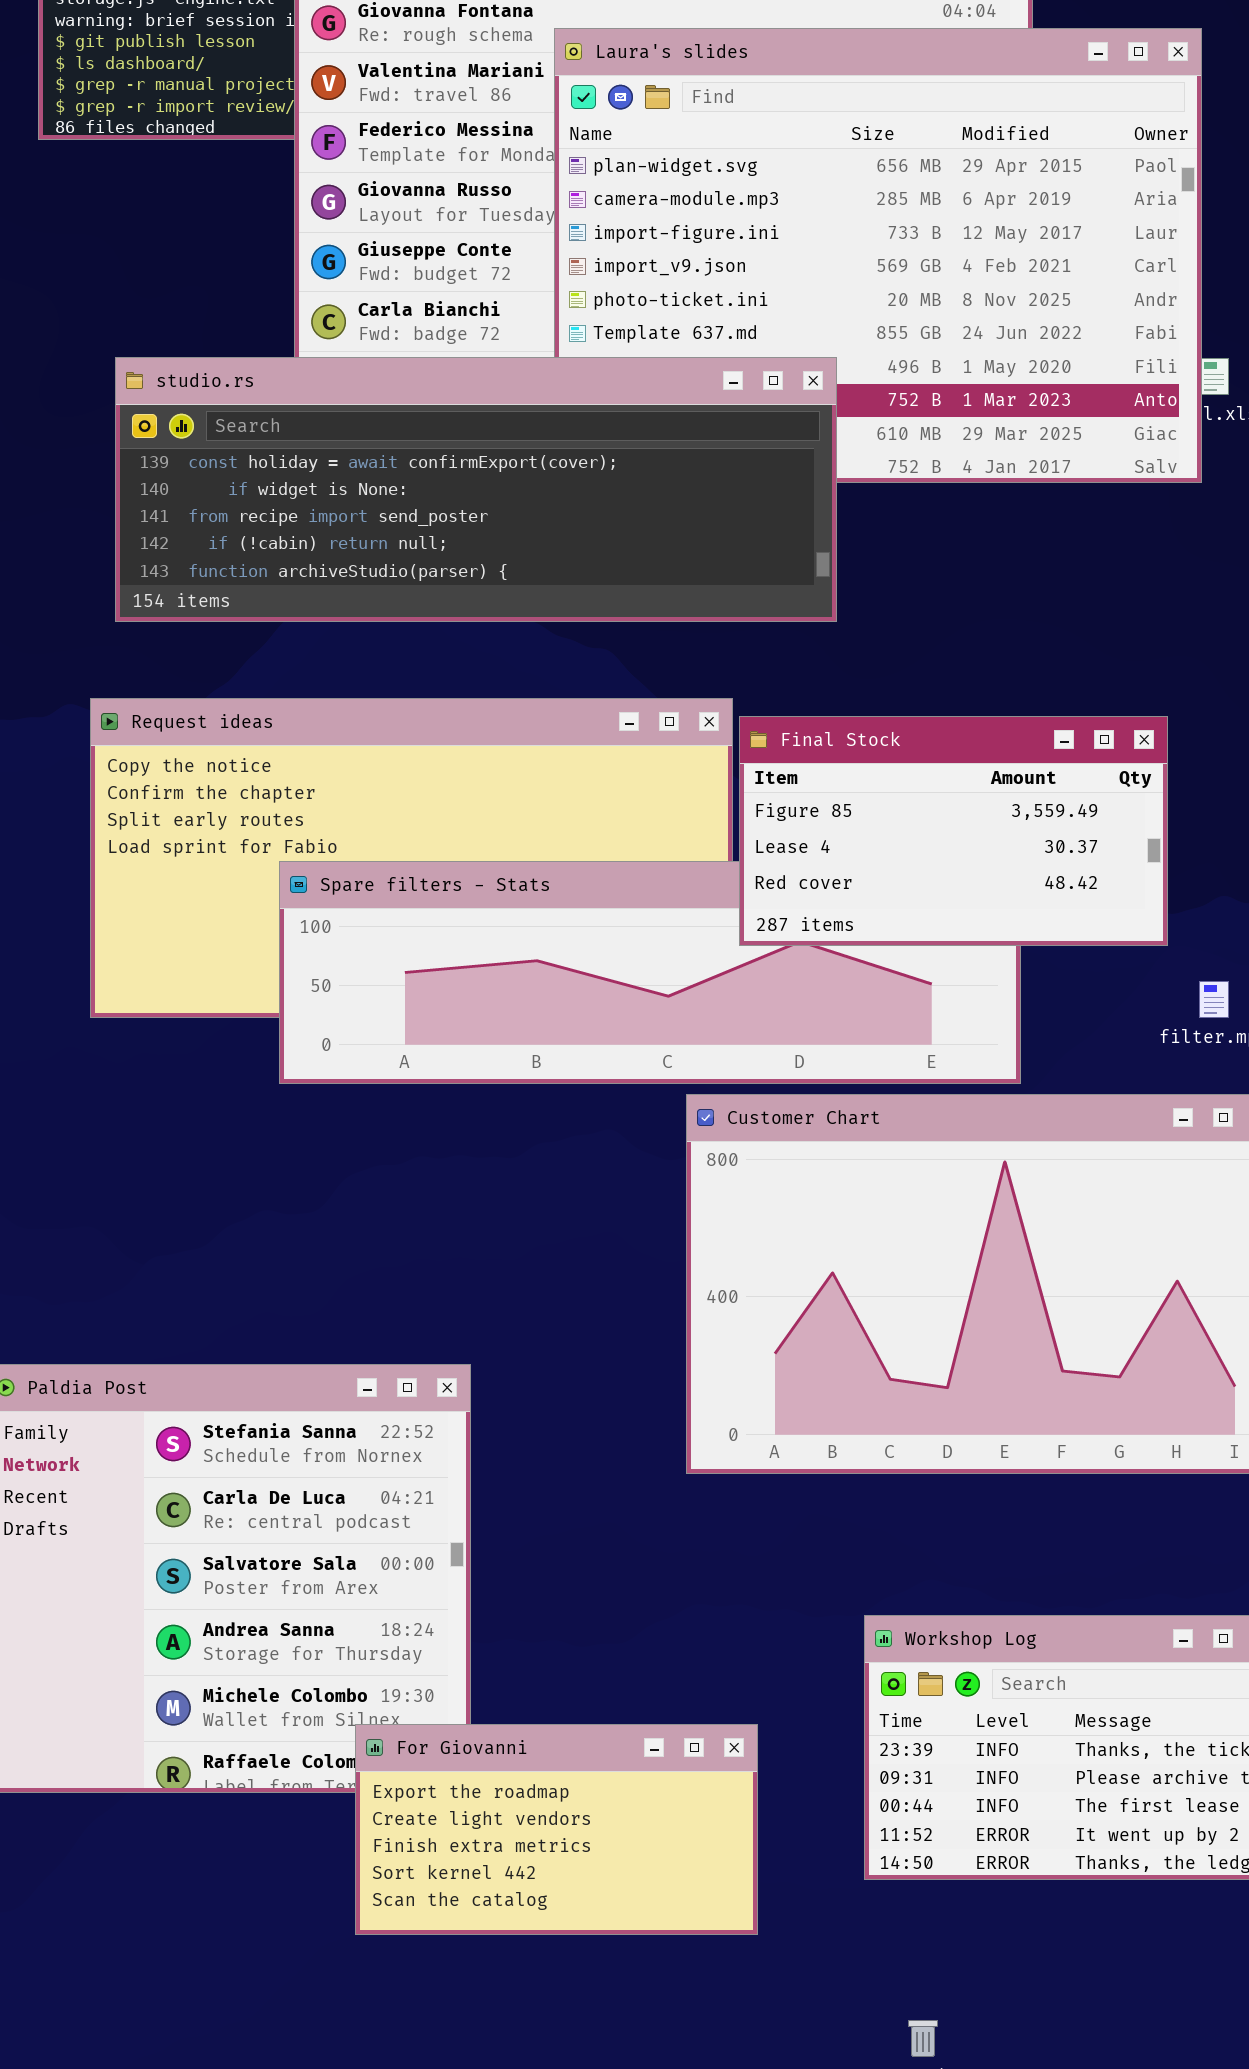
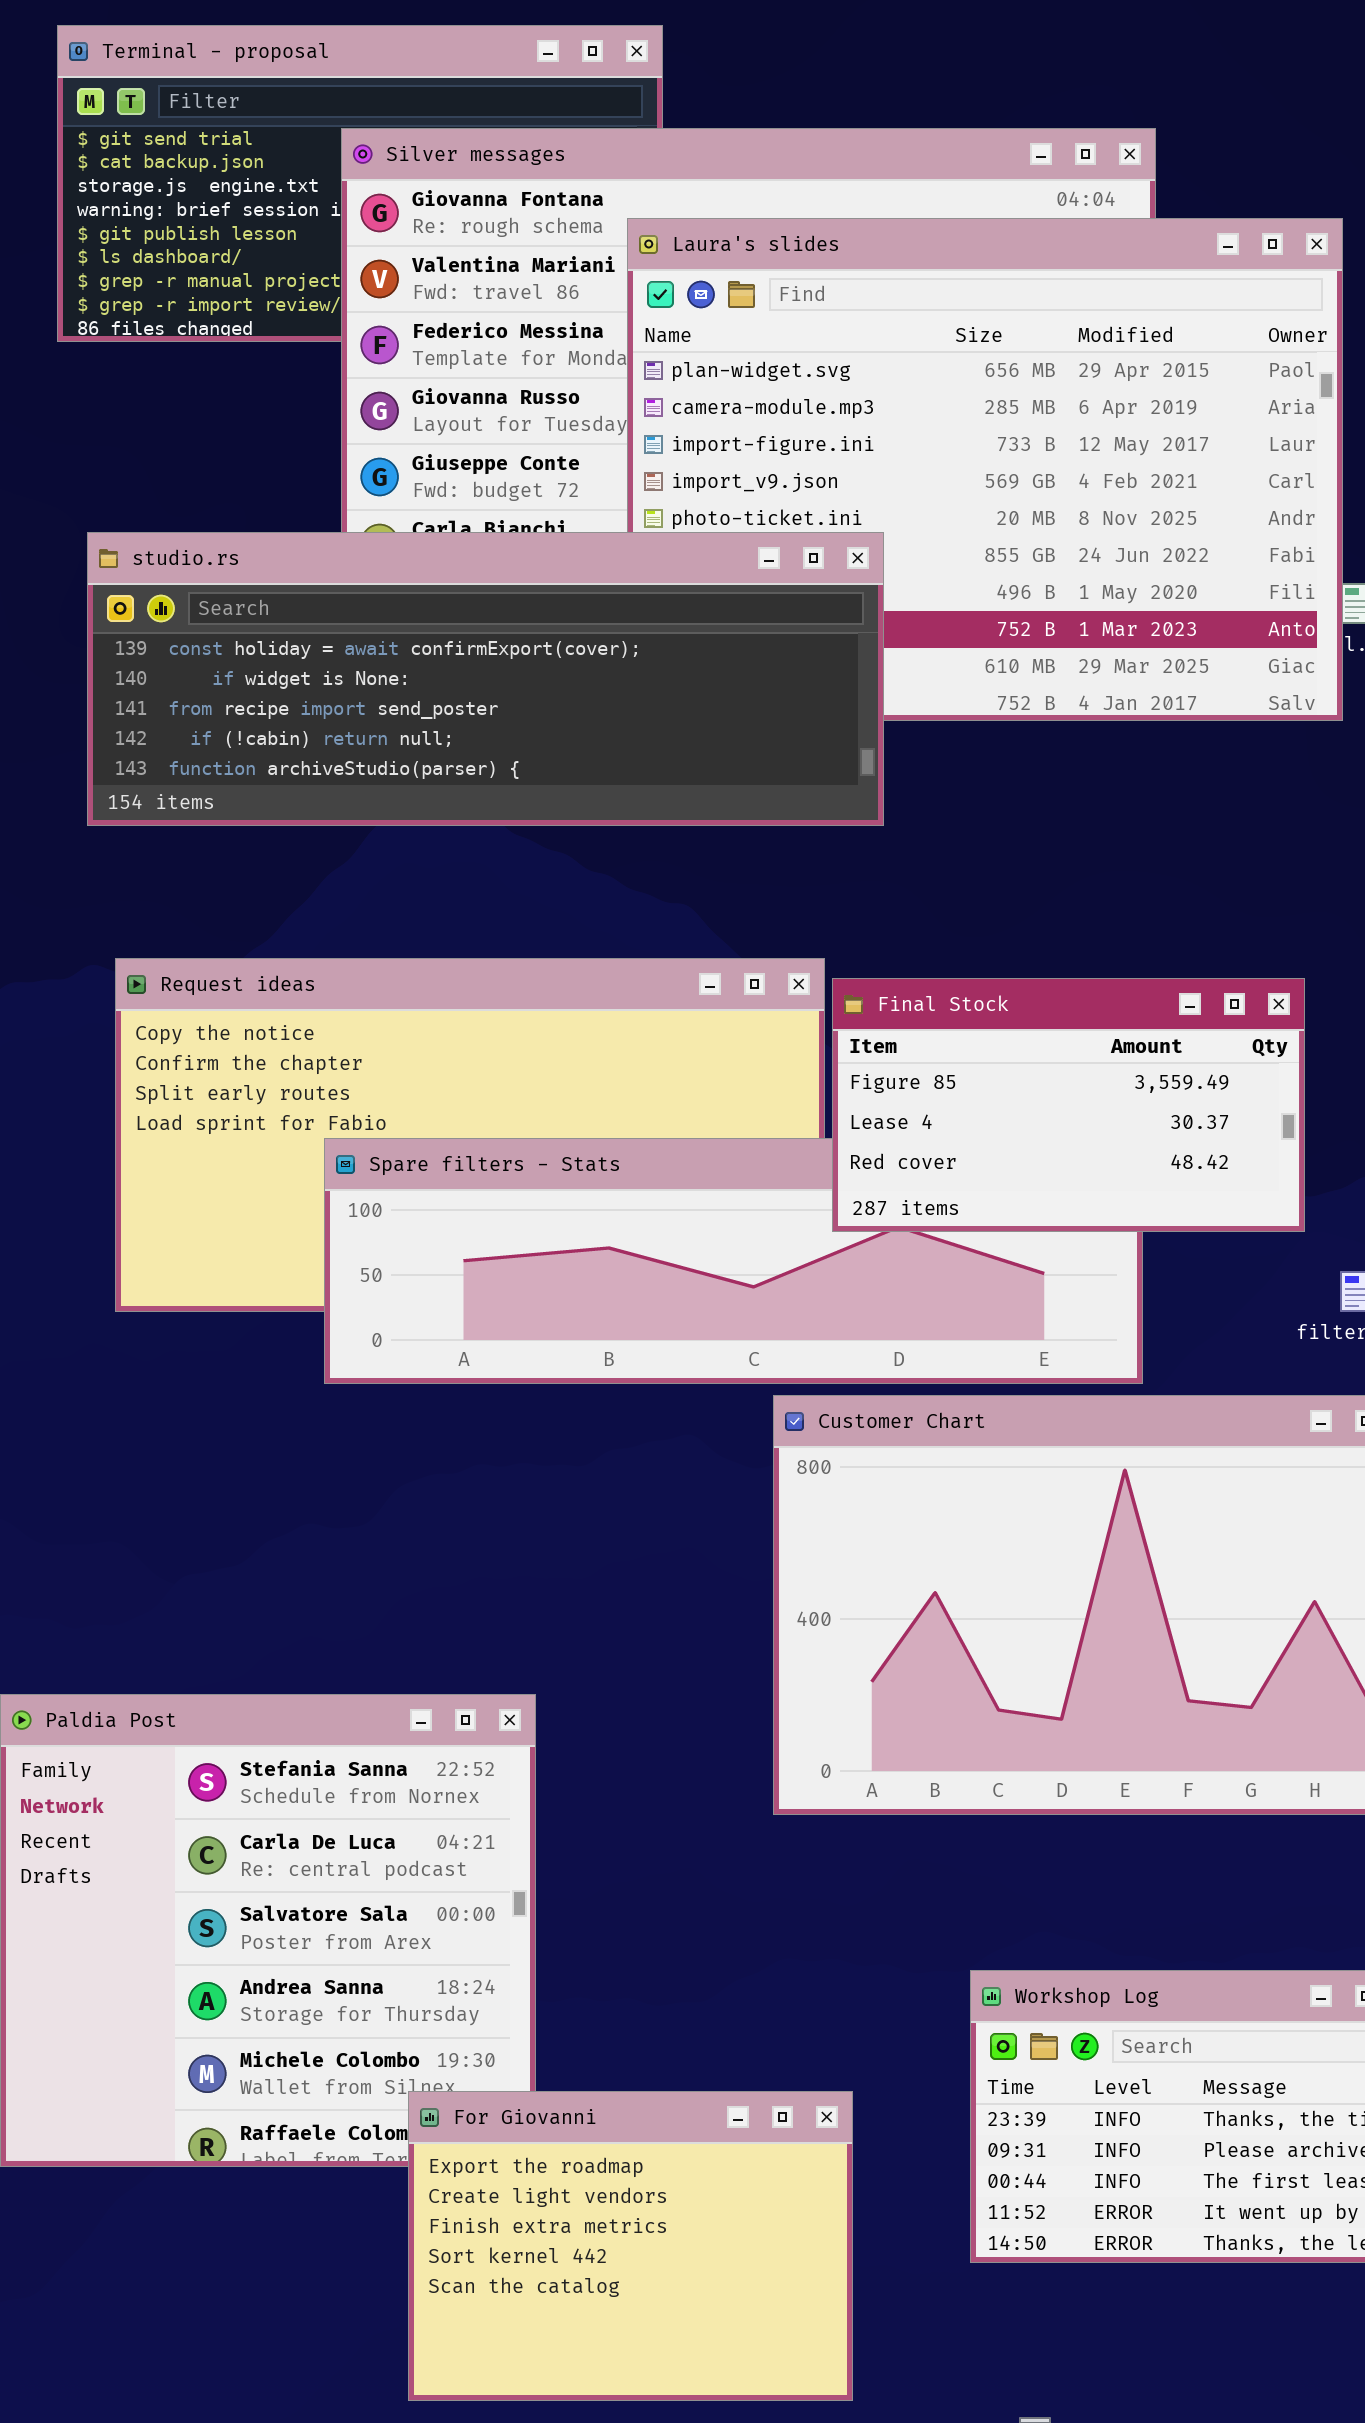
studio.rs: [115,357,837,622] -> [87,532,884,826], moved
For Giovanni: [355,1724,758,1935] -> [408,2091,853,2401], resized

